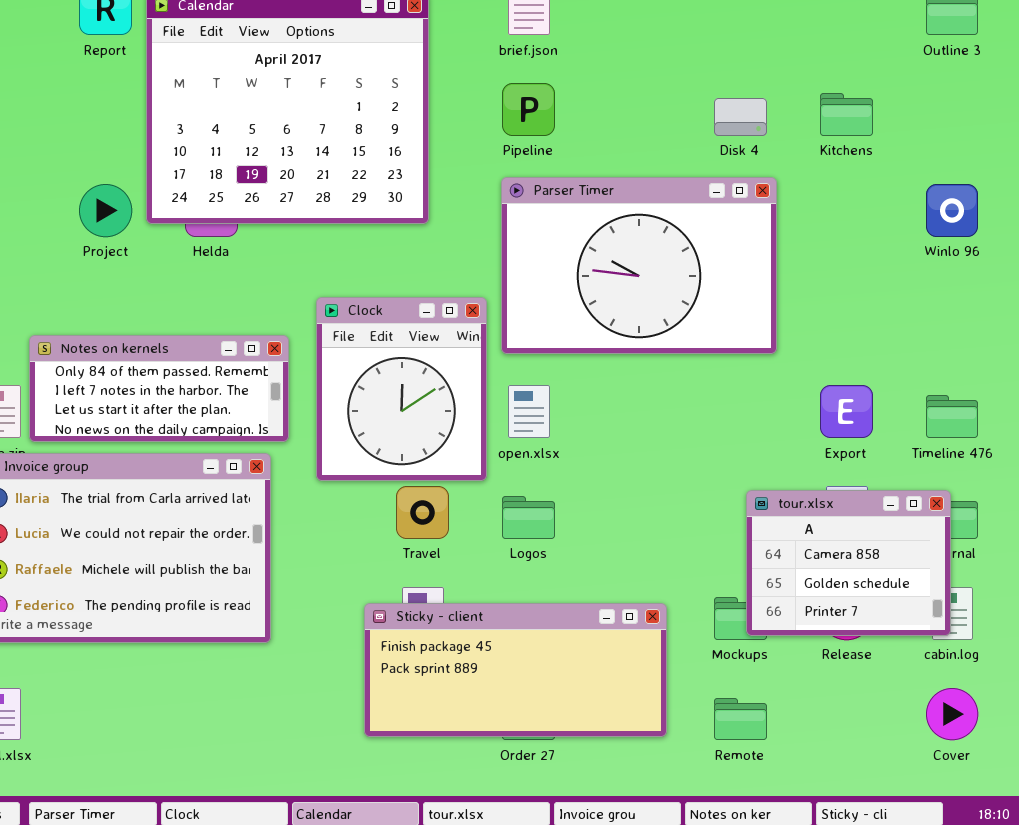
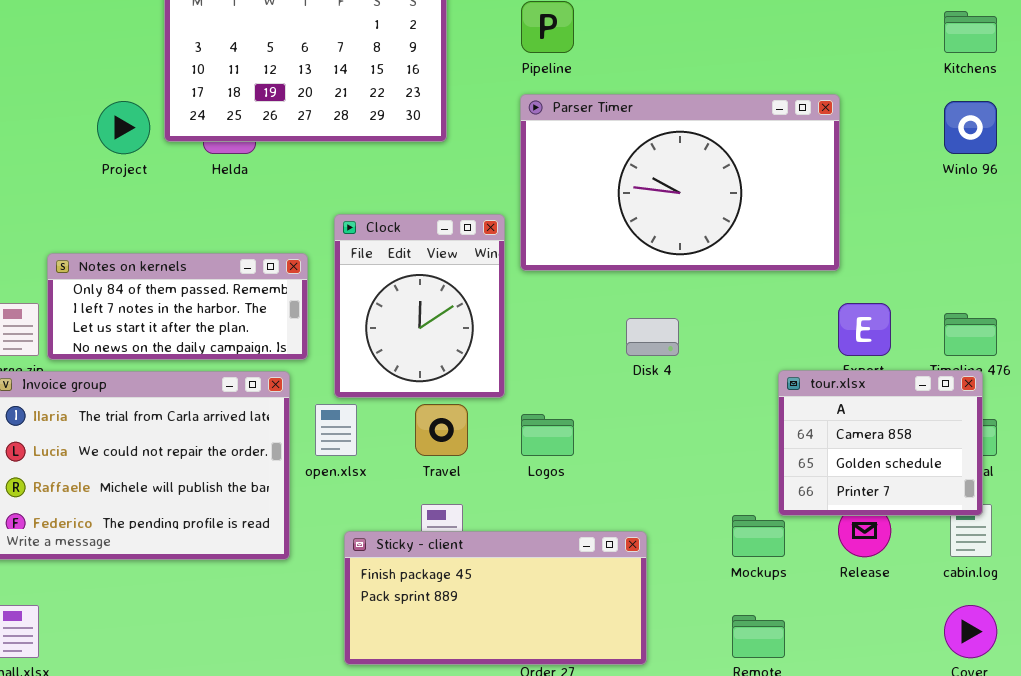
Kitchens: [820,93,873,136] -> [944,11,997,53], moved
Disk 4: [714,98,767,136] -> [626,318,679,356], moved
Parser Timer: [501,177,777,354] -> [520,94,840,271], resized
open.xlsx: [508,385,550,438] -> [315,404,357,456], moved
tour.xlsx: [746,490,951,636] -> [778,370,983,516], moved
Sticky - client: [364,603,667,737] -> [344,531,647,665], moved

